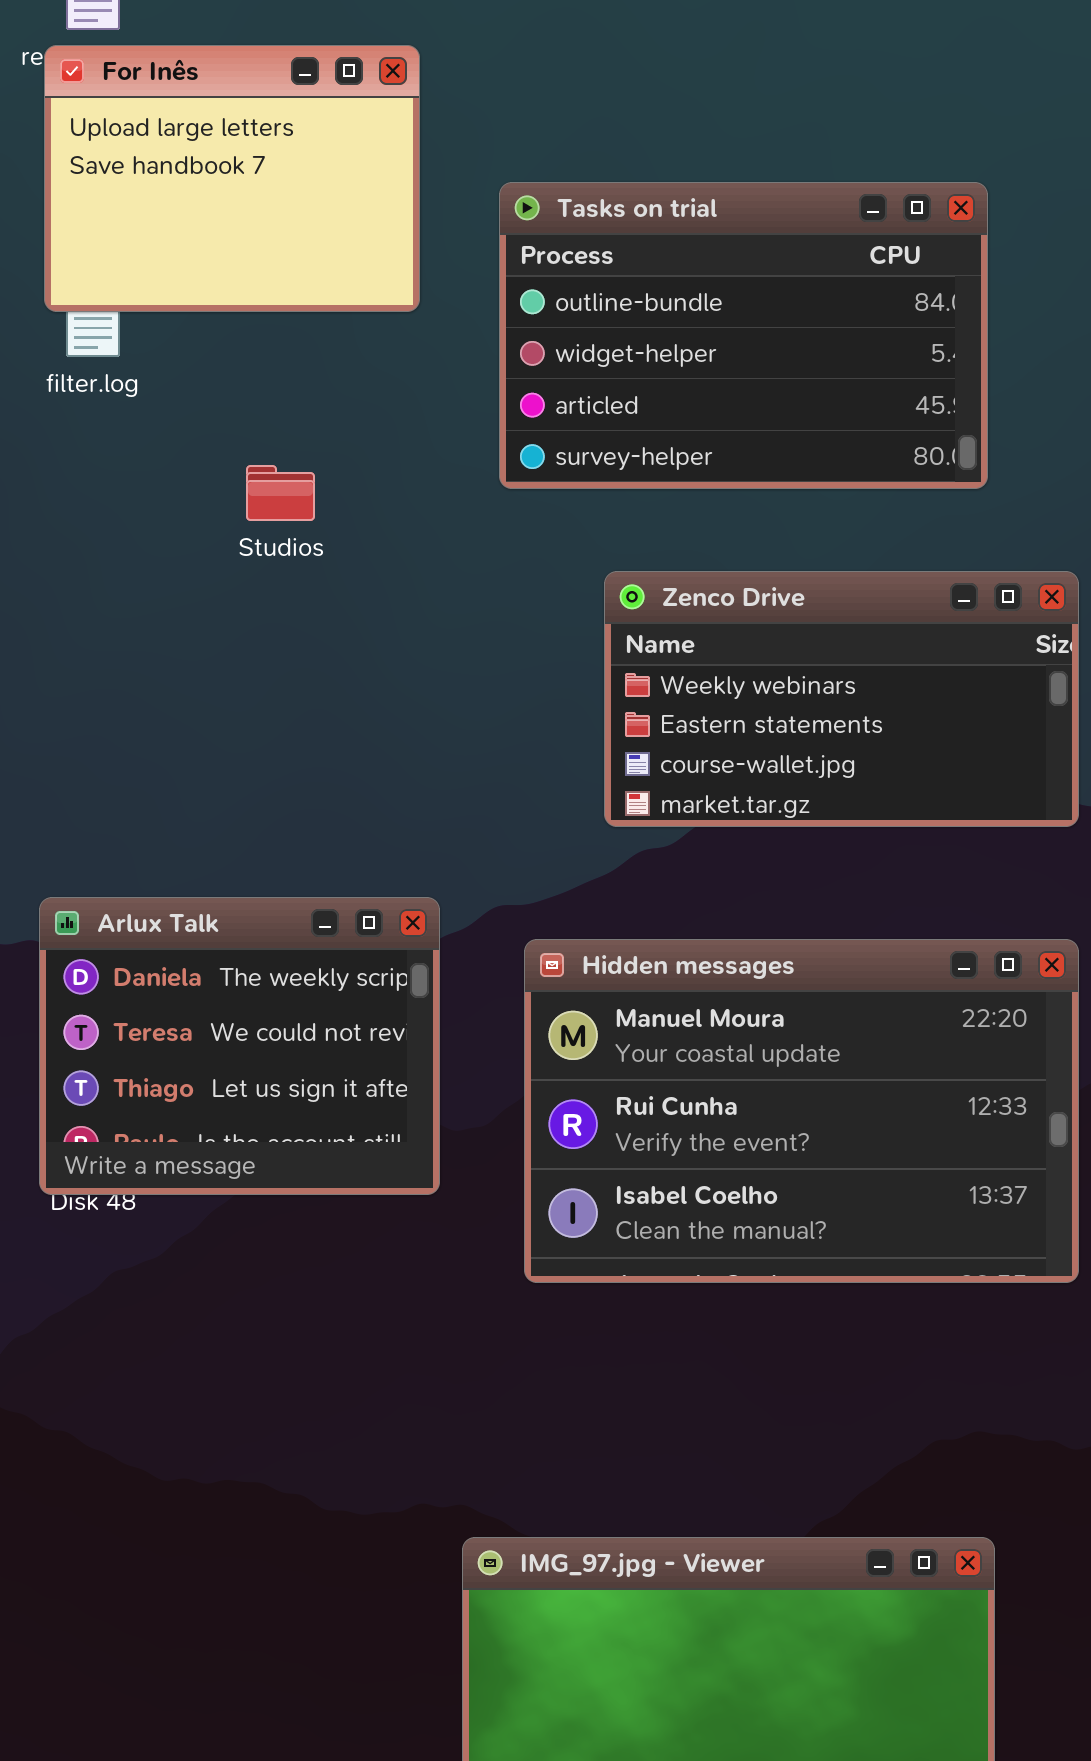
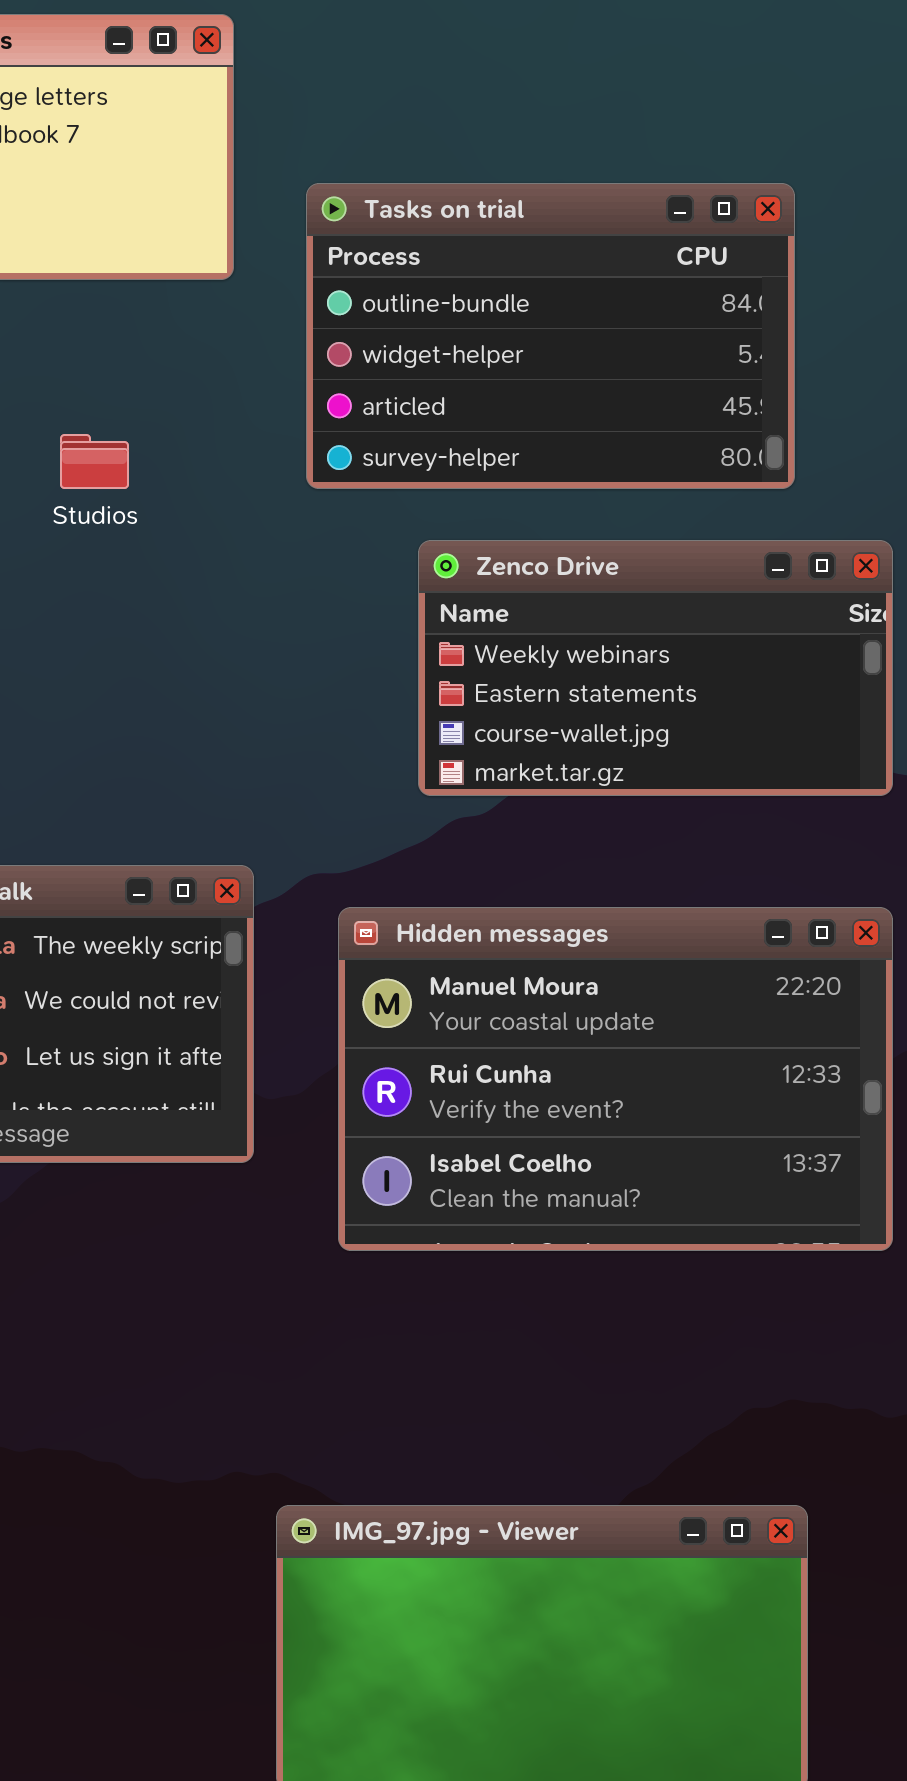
Tasks on trial: [499,182,988,489] -> [306,183,795,489], moved

